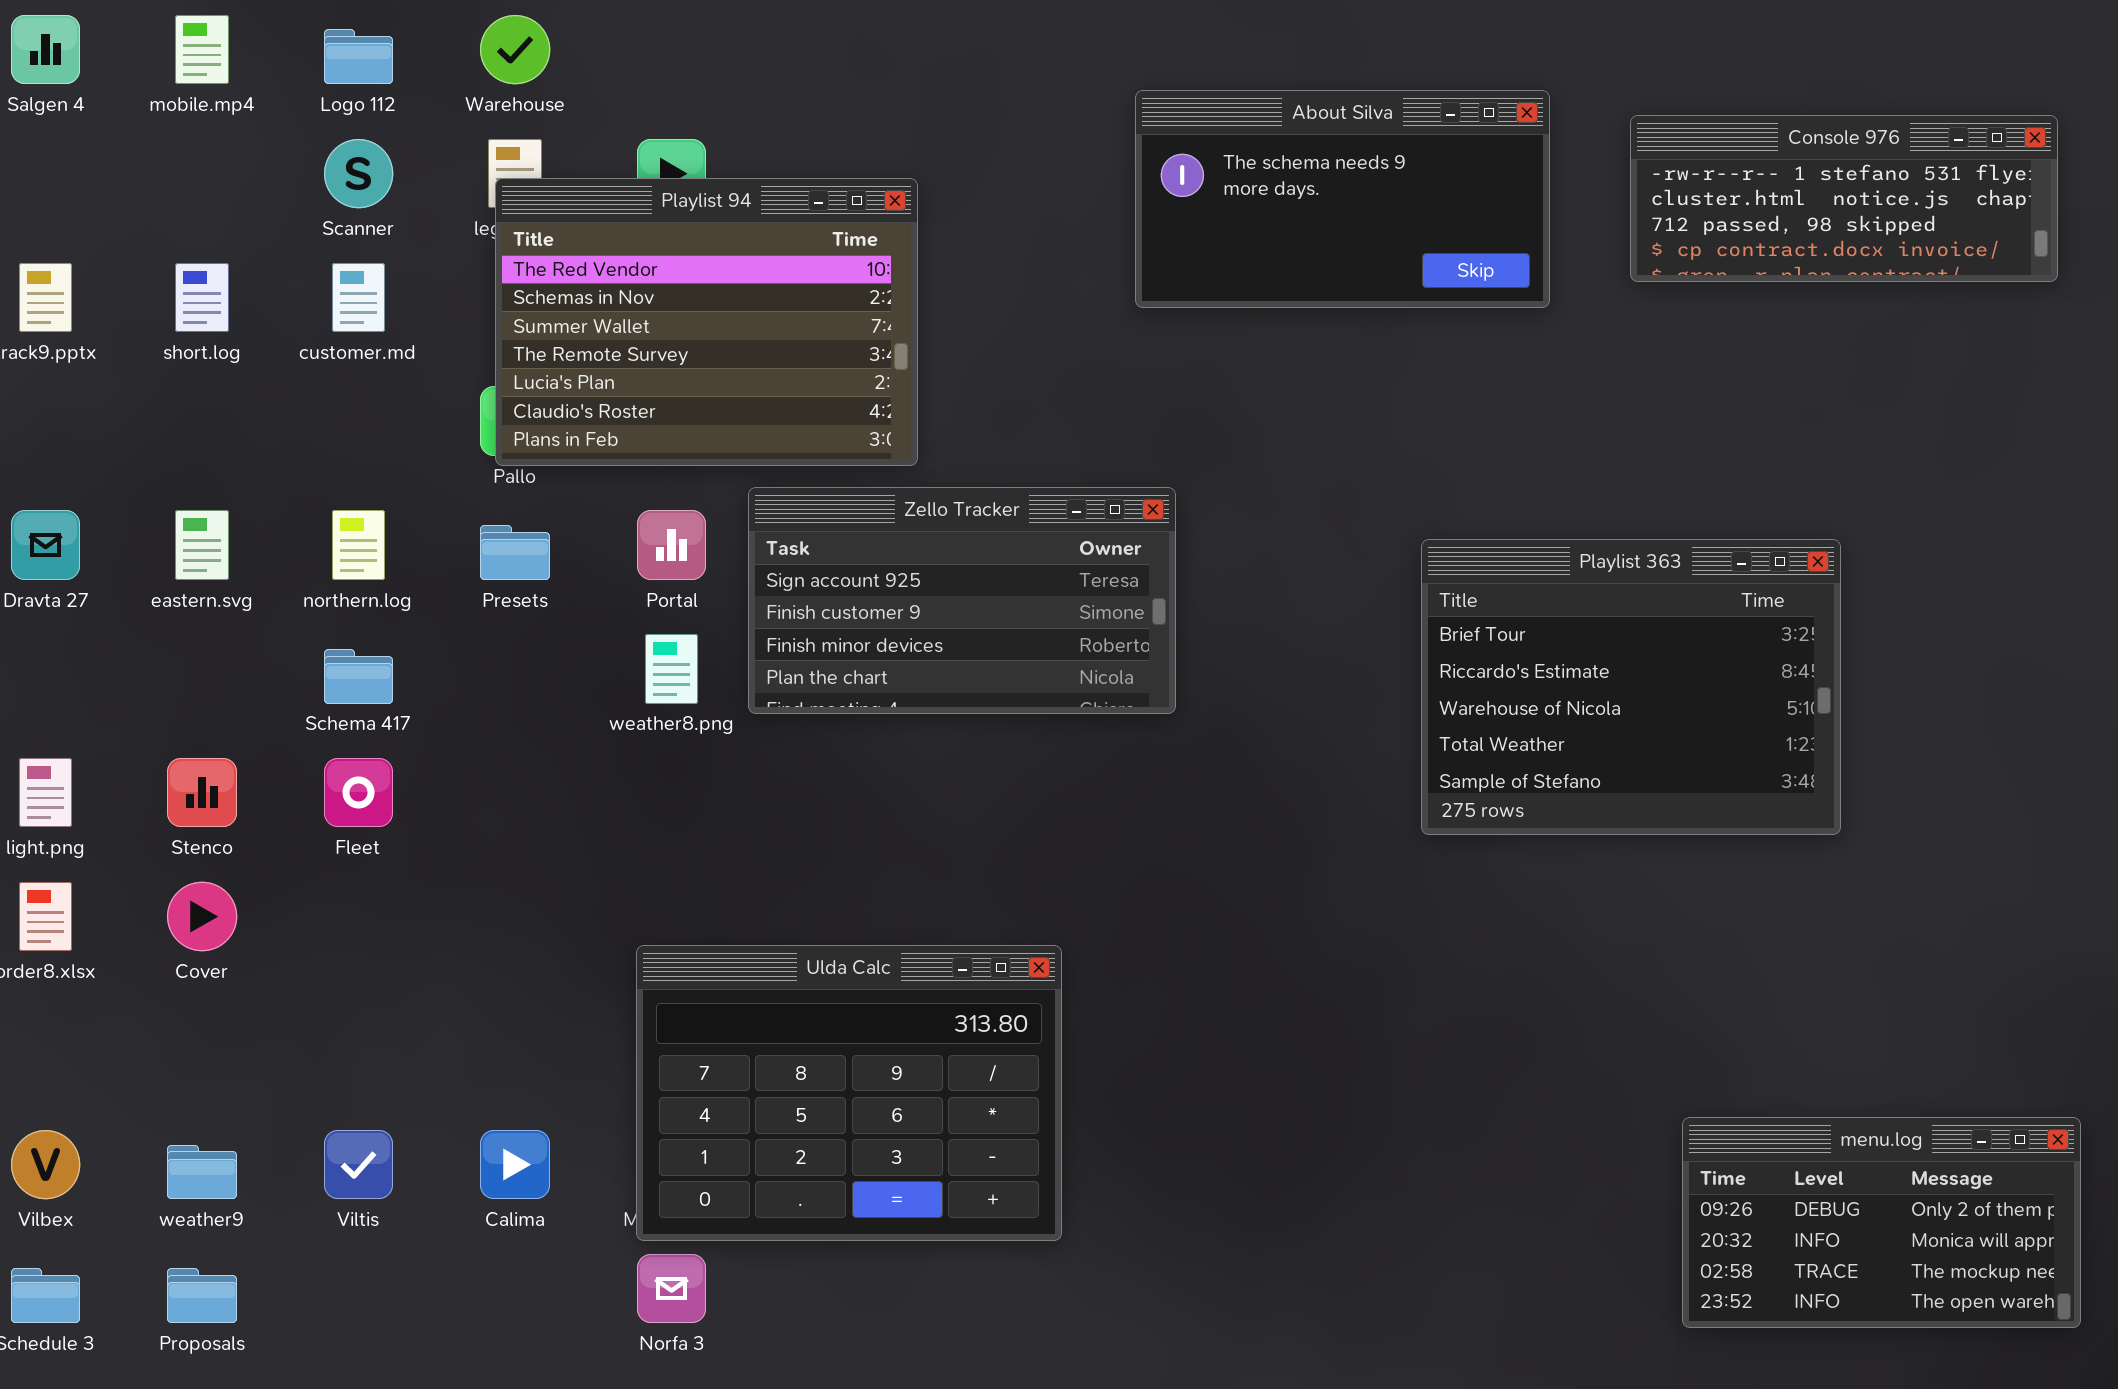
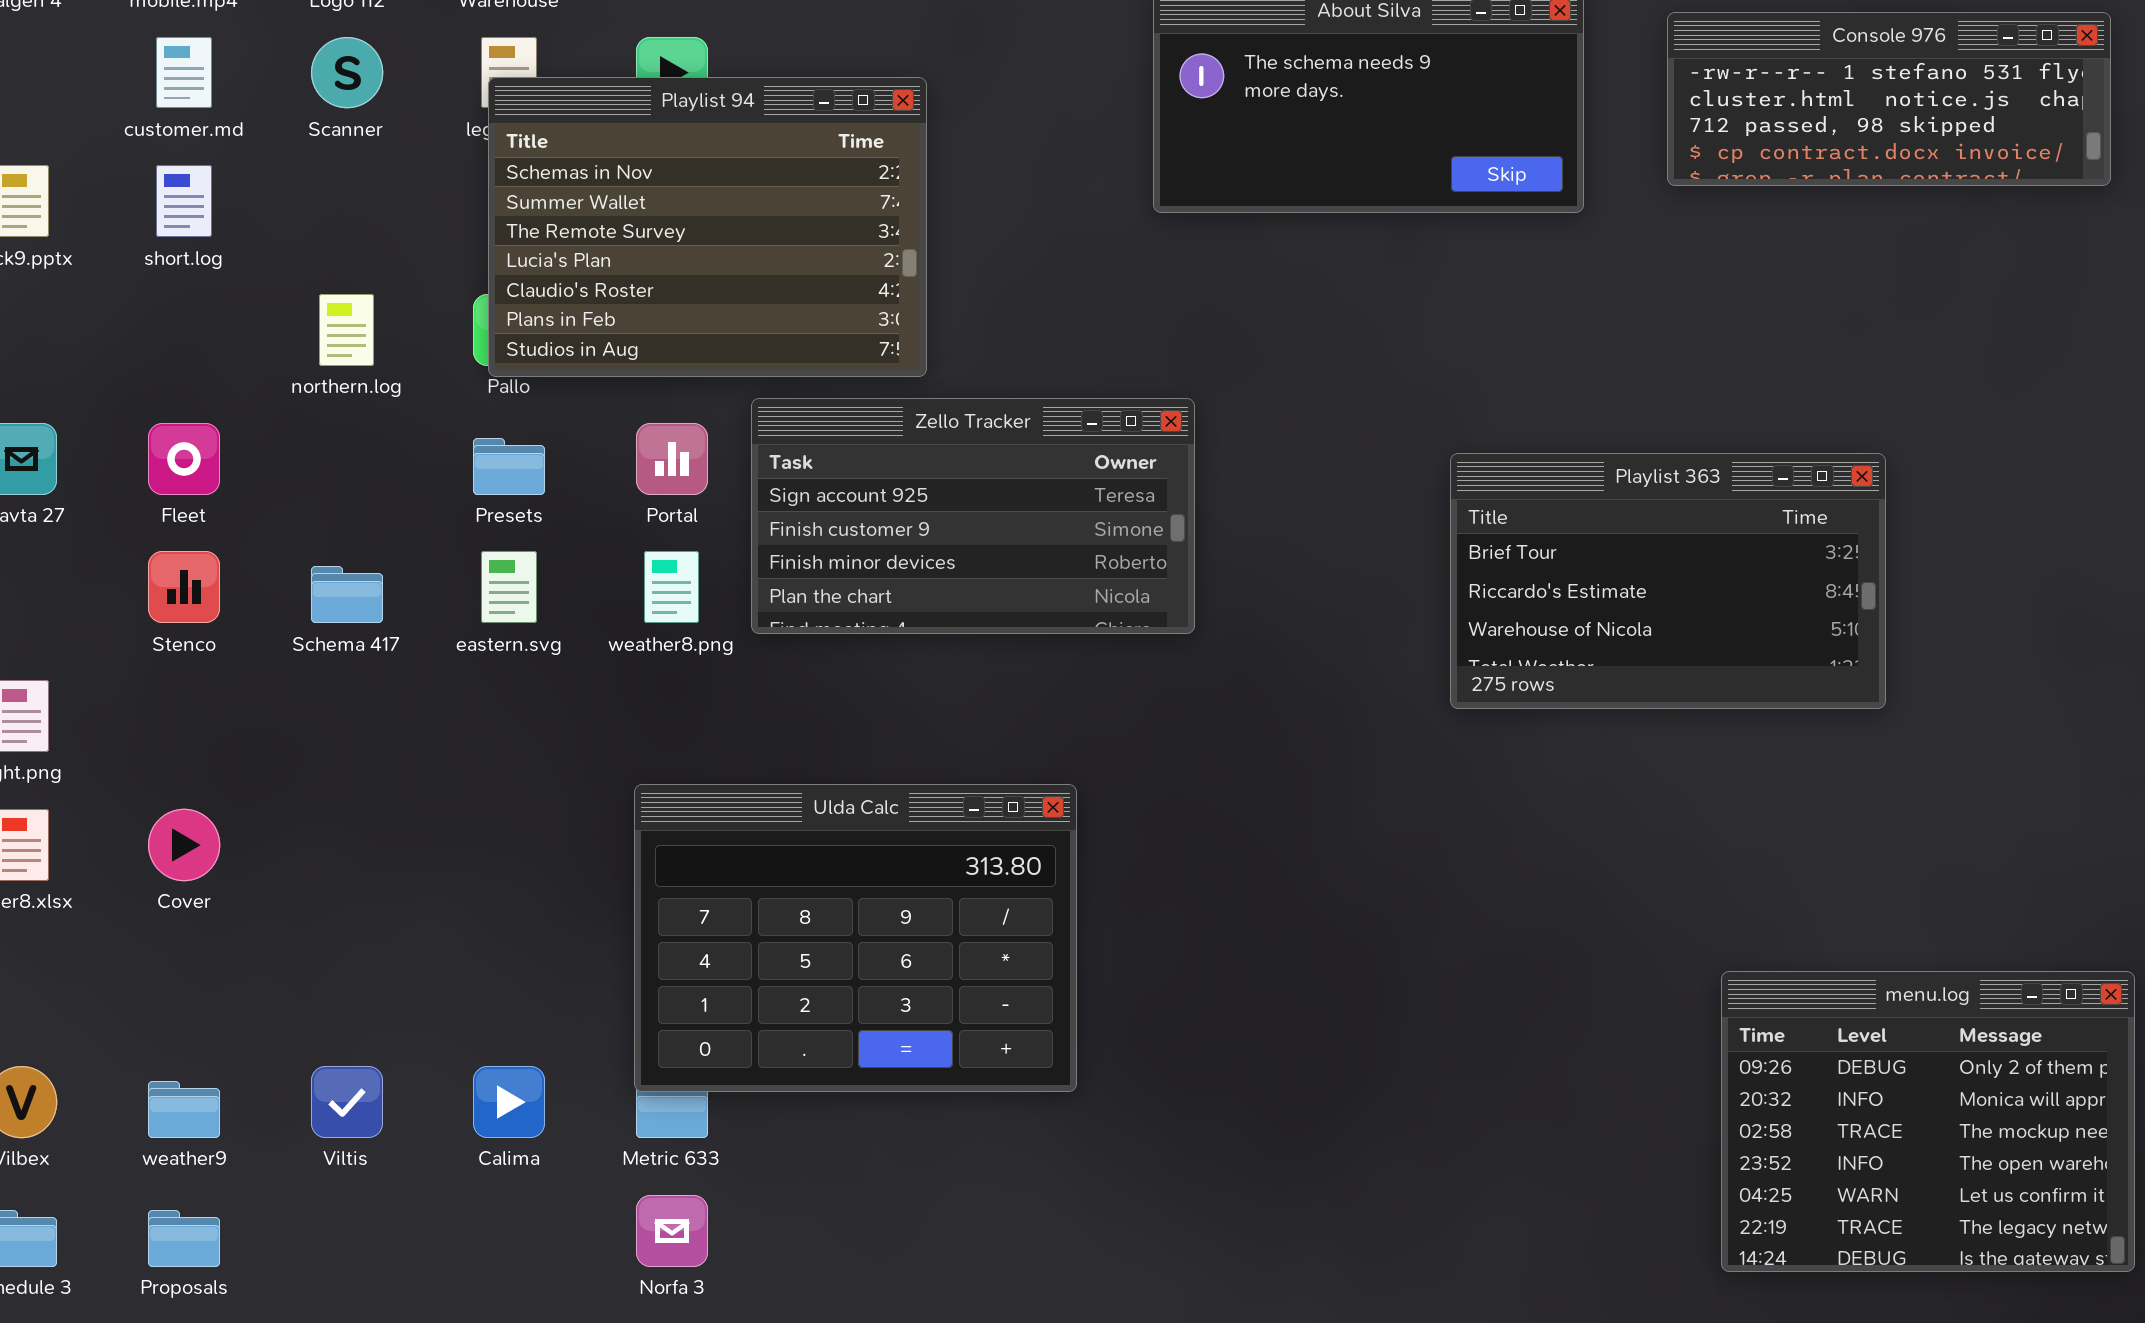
Playlist 94: [495,178,918,466] -> [488,77,927,377], scrolled down 1 row
customer.md: [332,263,385,332] -> [156,37,212,108], moved
eastern.svg: [175,510,229,580] -> [481,551,537,623], moved
northern.log: [332,510,385,580] -> [319,294,374,366], moved
Playlist 363: [1421,539,1841,835] -> [1450,453,1886,709], resized
Stenco: [167,758,237,827] -> [148,551,220,623], moved
Fleet: [324,758,393,827] -> [148,423,220,495], moved
Ulda Calc: [636,945,1062,1241] -> [634,784,1077,1092], moved
menu.log: [1682,1117,2081,1328] -> [1721,971,2135,1272], resized

